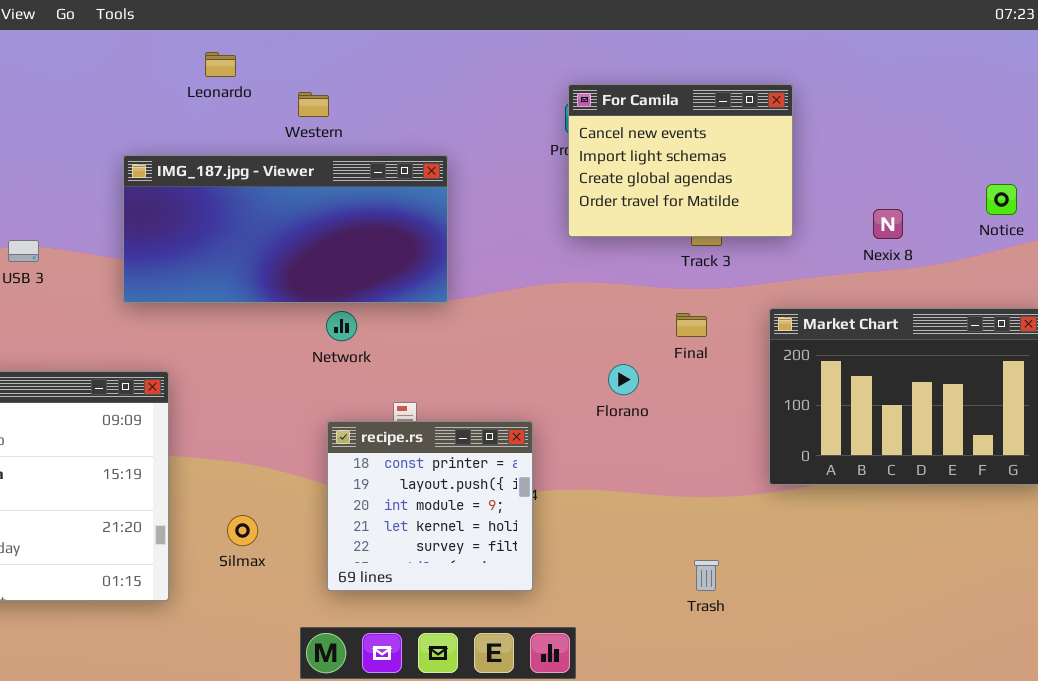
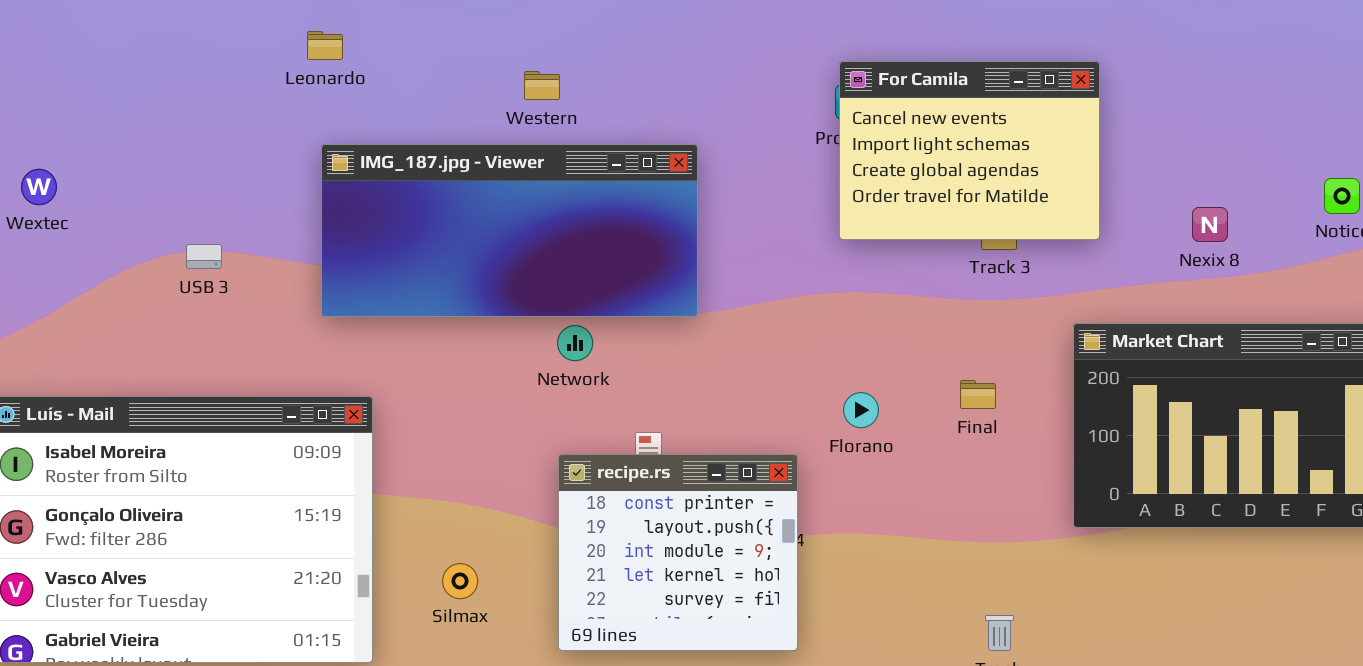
Leonardo: [205,52,236,77] -> [307,31,343,60], moved
Final: [676,313,707,337] -> [960,380,996,409], moved
Florano: [608,364,639,395] -> [843,392,879,428], moved

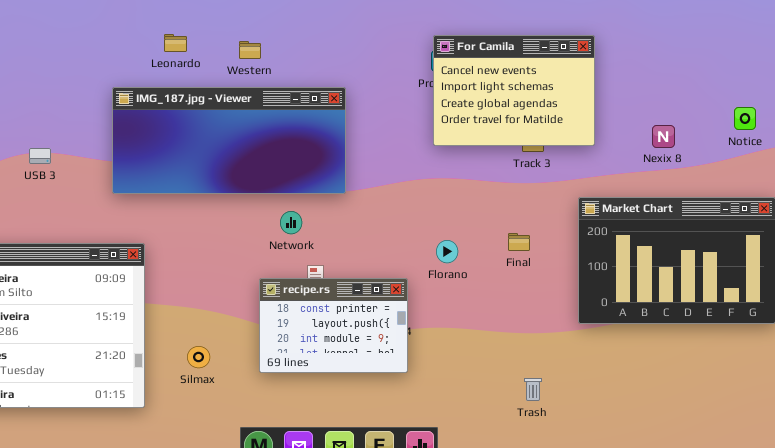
Leonardo: [307,31,343,60] -> [164,34,187,52], moved
Network: [557,325,593,361] -> [280,211,302,234], moved
recipe.rs: [558,454,798,651] -> [259,278,408,373], resized

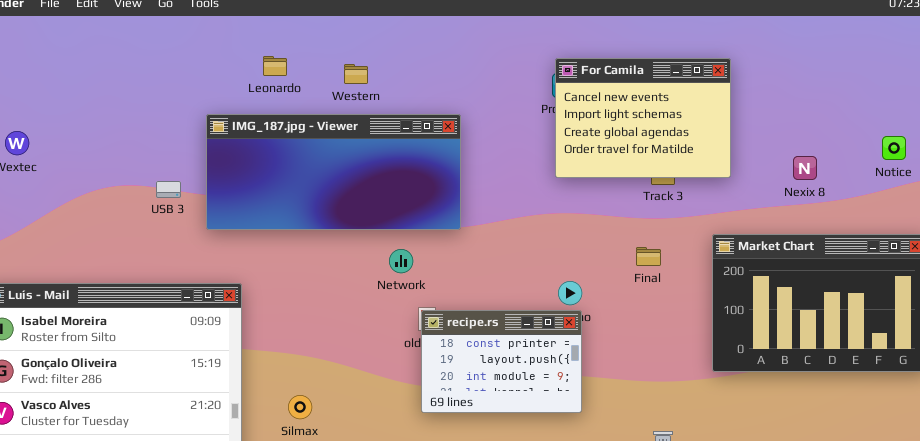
USB 3: [29,148,51,164] -> [156,181,181,198], moved
Final: [508,233,530,251] -> [636,247,661,266], moved
recipe.rs: [259,278,408,373] -> [421,310,582,413], moved

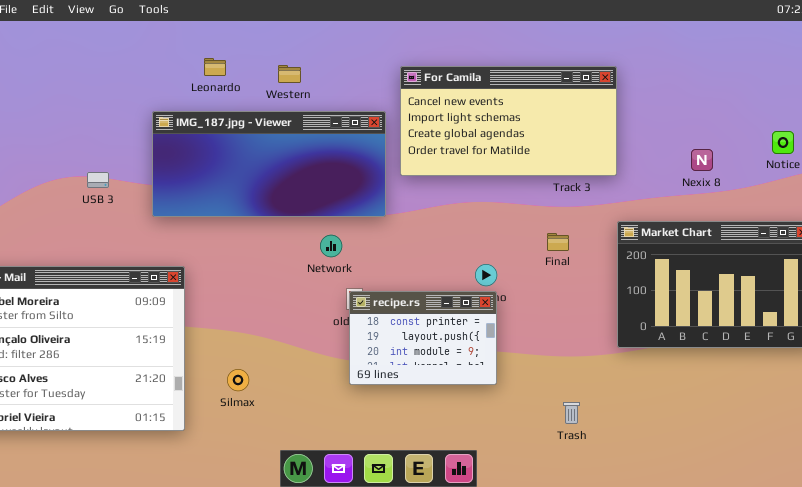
For Camila: [555,58,731,178] -> [400,66,617,176], moved, resized
USB 3: [156,181,181,198] -> [87,172,109,188], moved

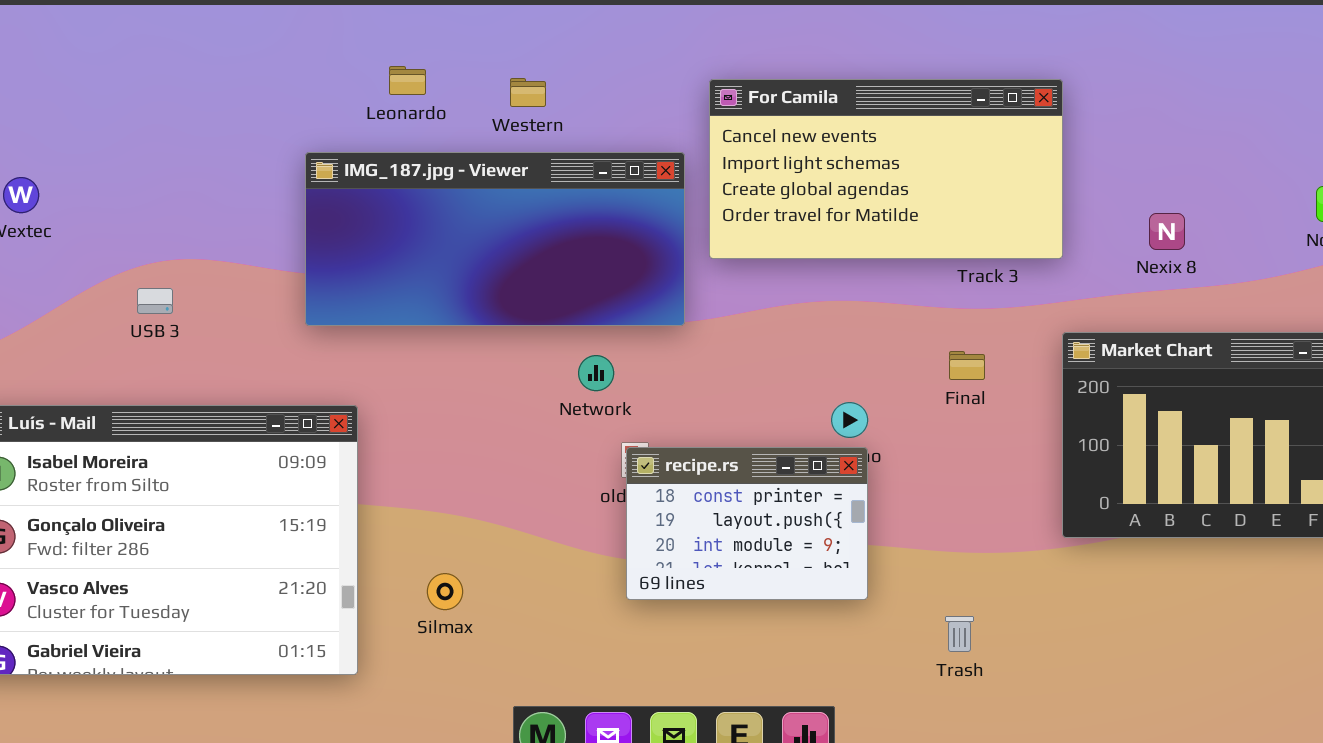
Nexix 8: [691,149,713,171] -> [1149,213,1185,250], moved
USB 3: [87,172,109,188] -> [137,288,173,314], moved
Trash: [563,402,580,424] -> [945,616,974,652], moved

